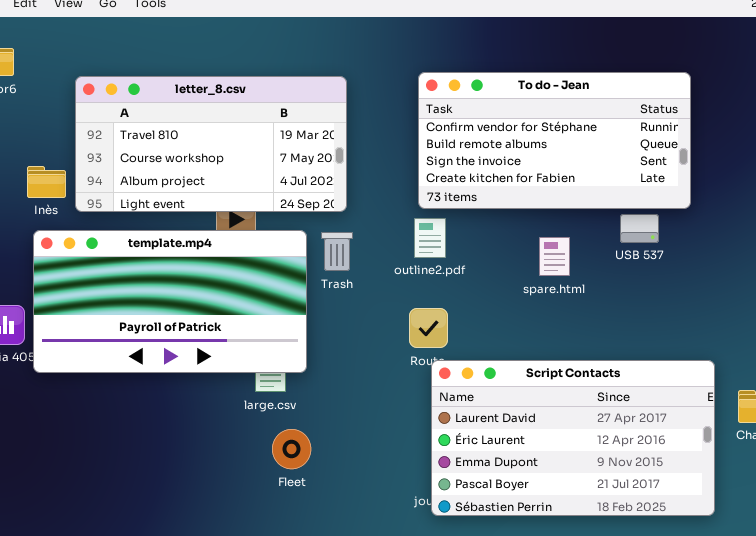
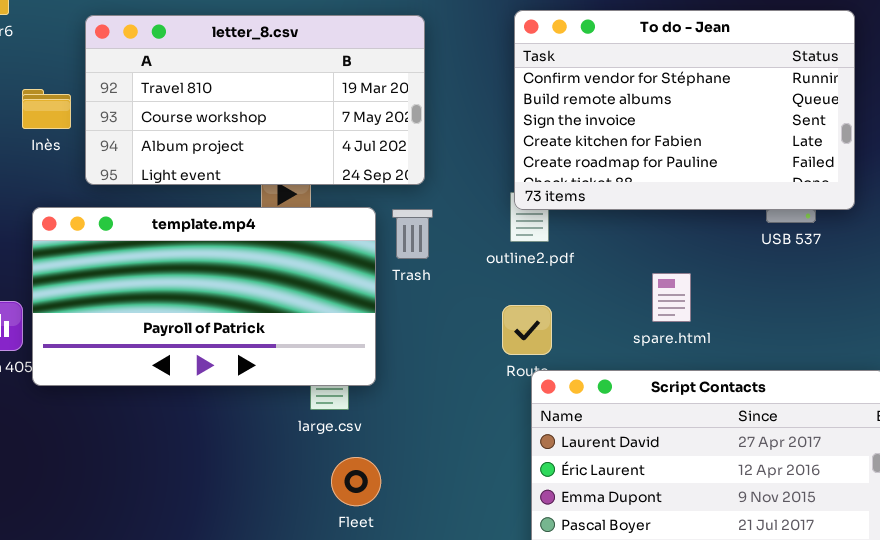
To do - Jean: [418,72,691,209] -> [514,10,855,210], resized
Inès: [27,166,66,198] -> [22,89,71,129], moved
spare.html: [539,237,570,276] -> [652,273,691,322], moved

